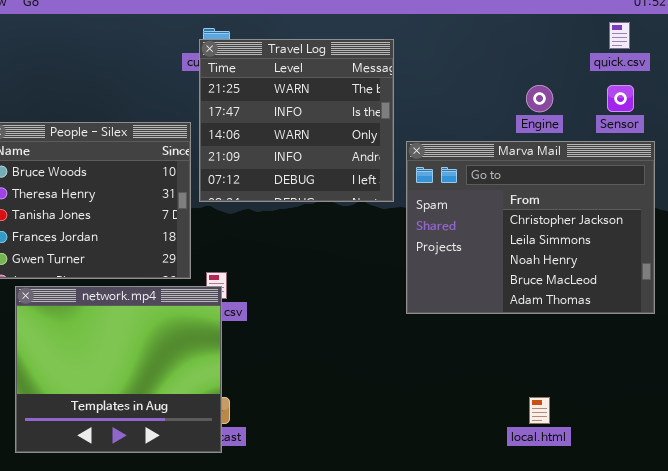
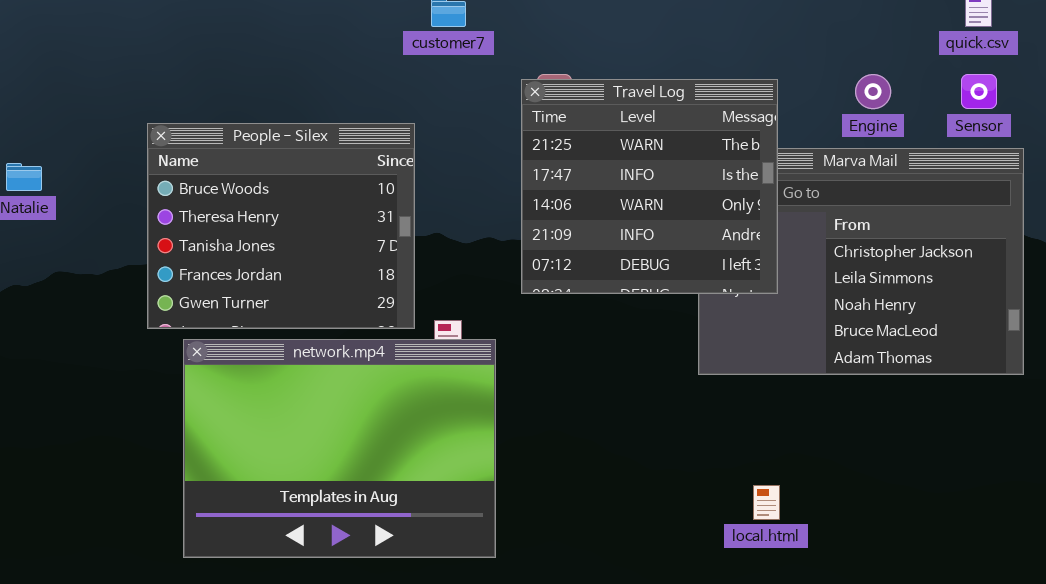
Travel Log: [199,39,394,202] -> [521,79,778,294], moved
network.mp4: [15,286,222,453] -> [183,339,496,558], resized
local.html: [529,397,550,424] -> [753,485,780,520], moved

